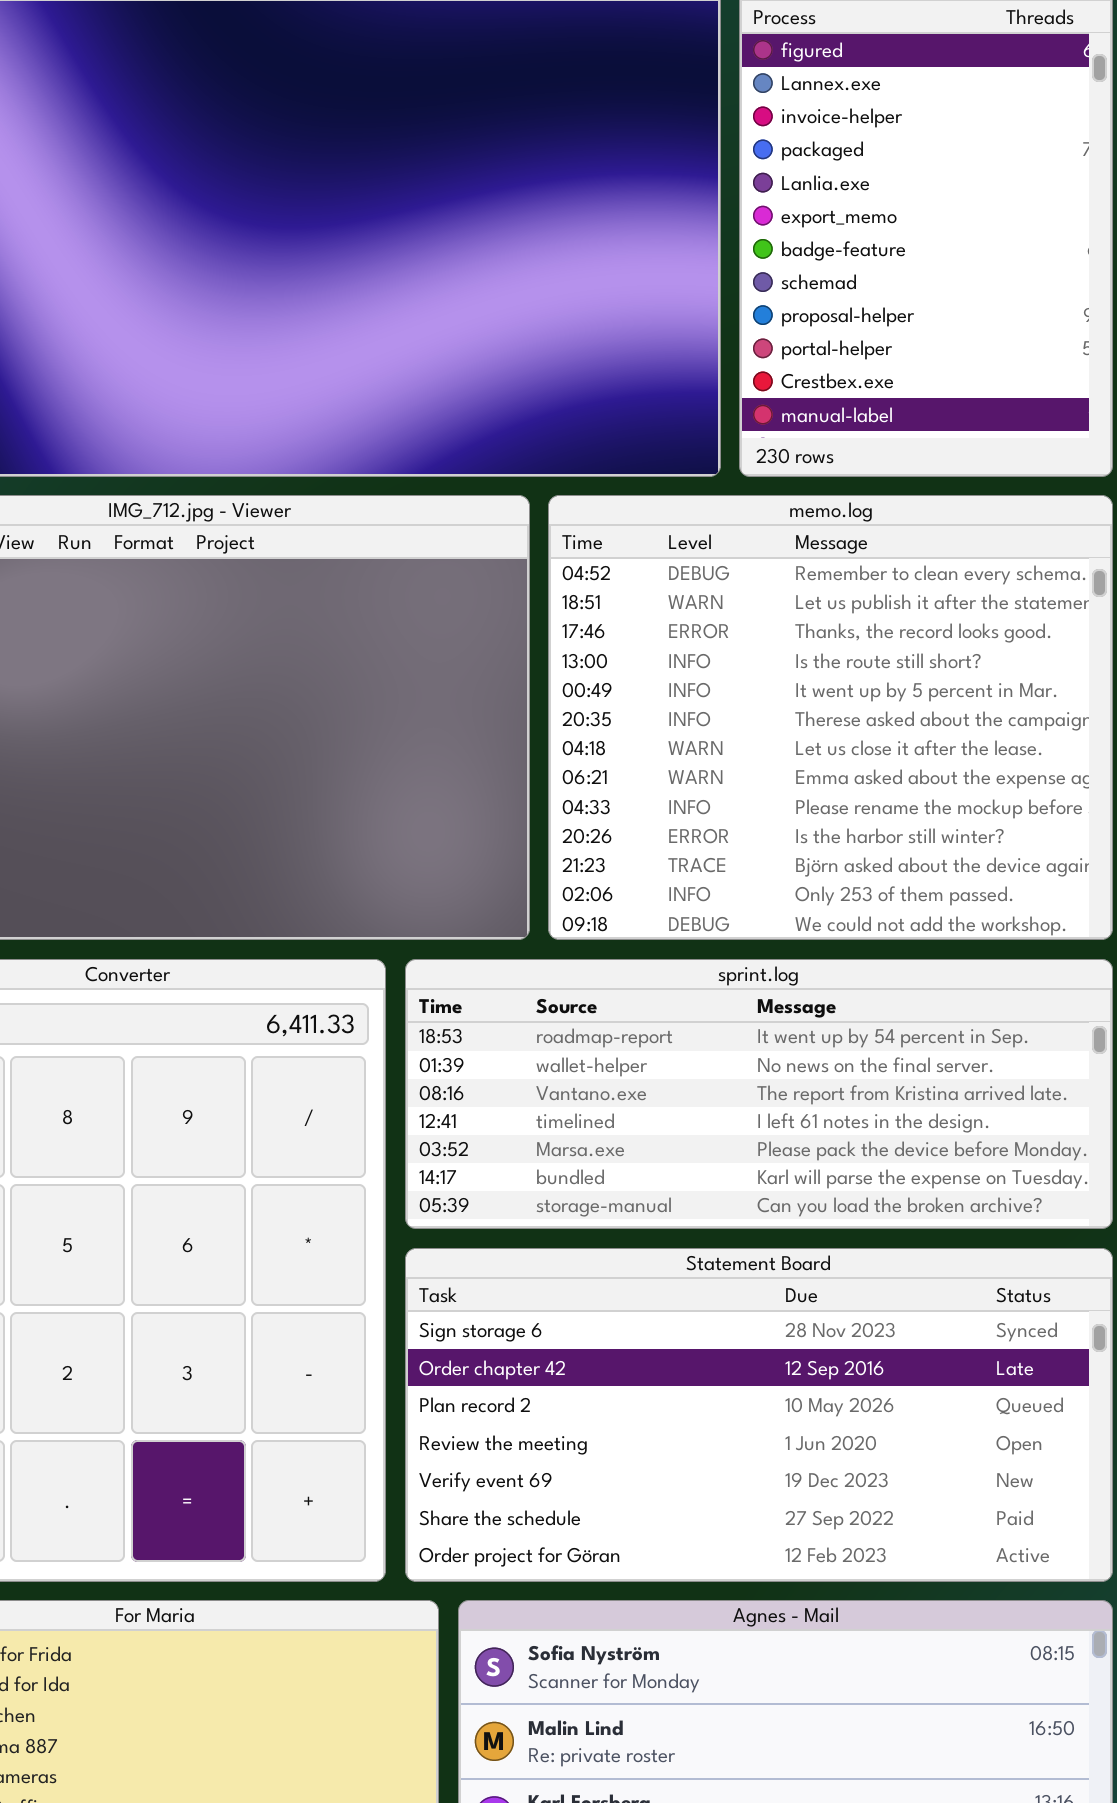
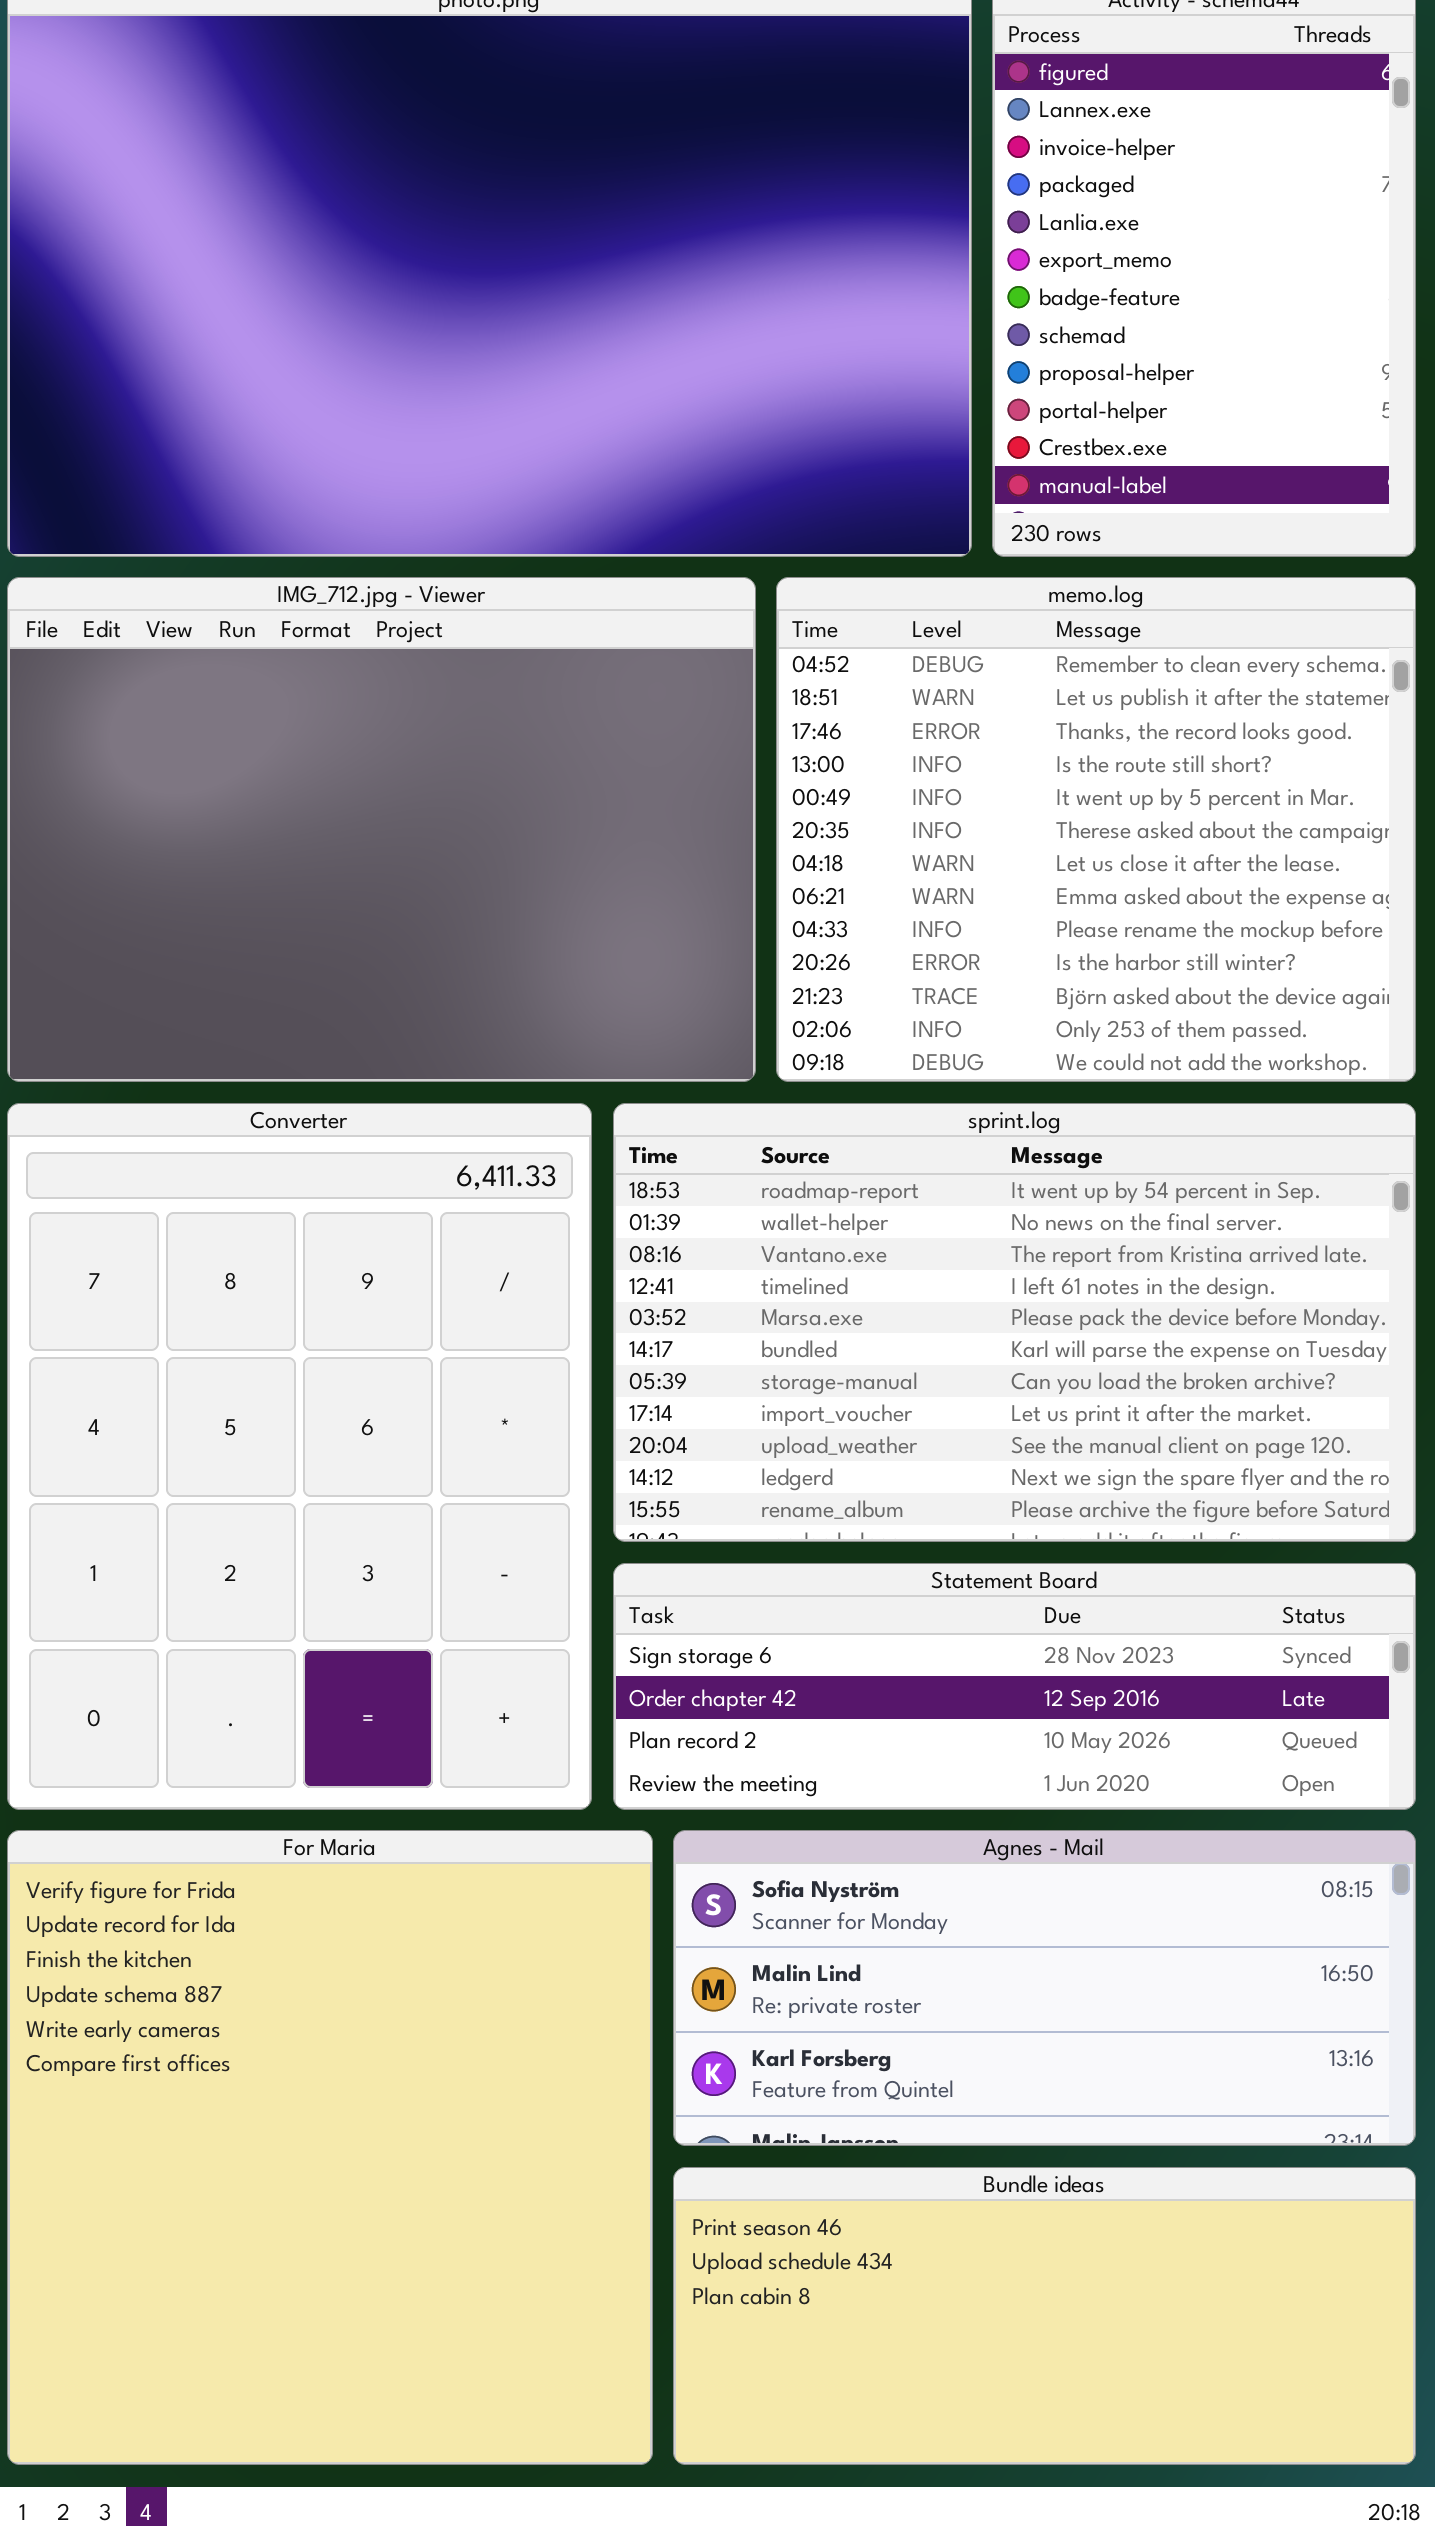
sprint.log: [405,959,1113,1229] -> [613,1103,1416,1542], resized
Statement Board: [405,1248,1113,1582] -> [613,1563,1416,1810], resized

